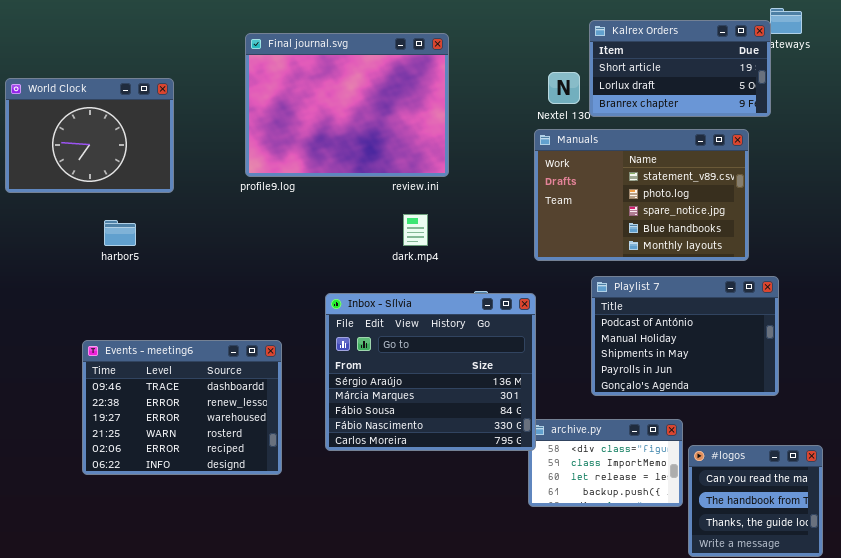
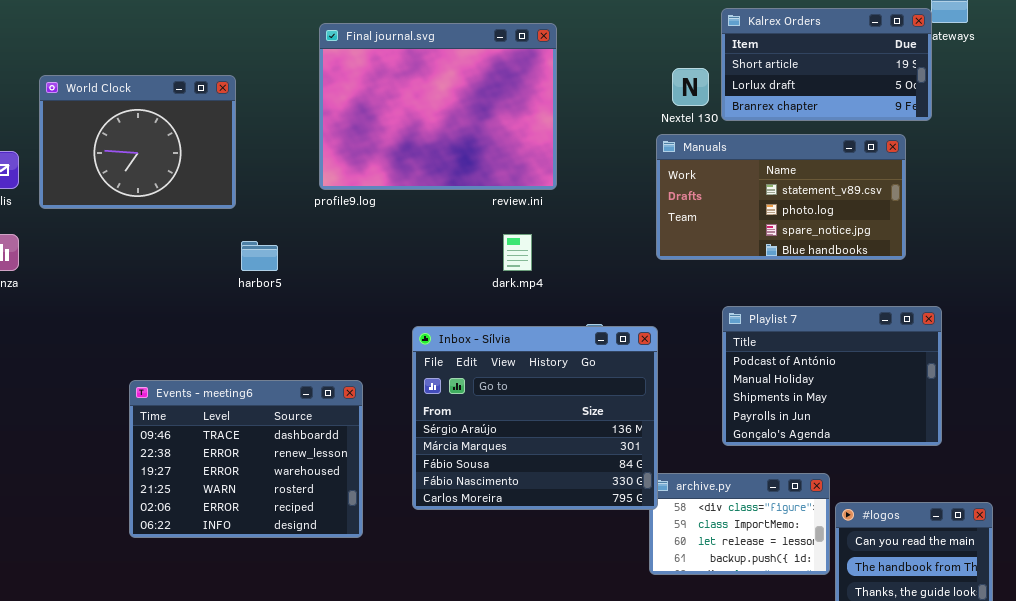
Manuals: [534,129,749,261] -> [656,134,906,260], resized
harbor5: [104,220,136,246] -> [241,241,278,271], moved

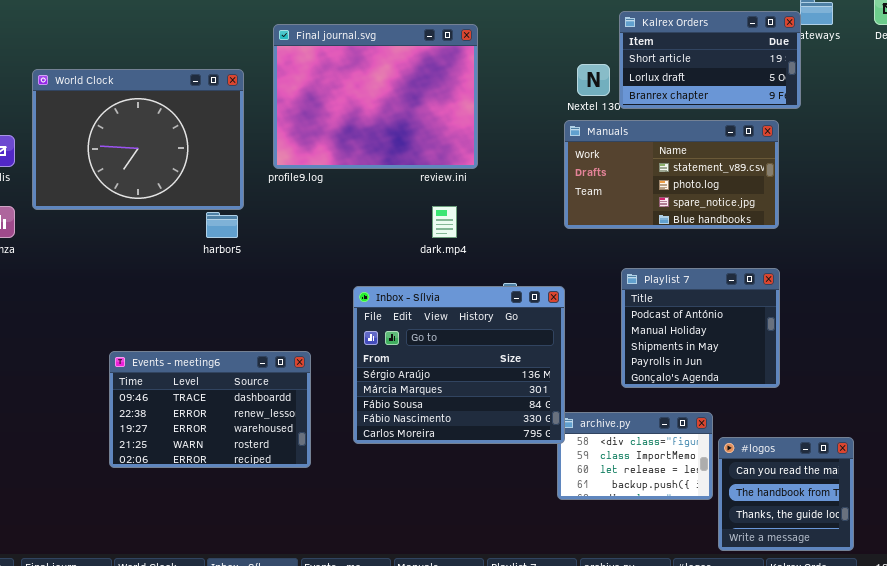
World Clock: [39,75,236,209] -> [32,69,244,210], resized
Playlist 7: [722,306,942,446] -> [621,268,780,388], resized
Events - meeting6: [129,380,363,538] -> [109,351,311,468], resized

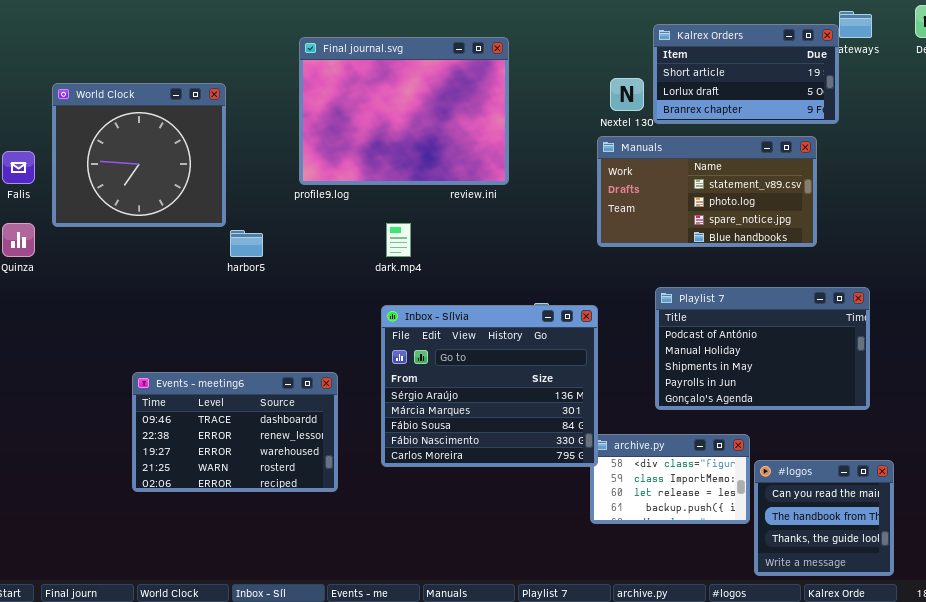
World Clock: [32,69,244,210] -> [52,83,226,227], resized
dark.mp4: [432,206,457,238] -> [386,223,411,257], moved
Playlist 7: [621,268,780,388] -> [655,287,870,410], resized

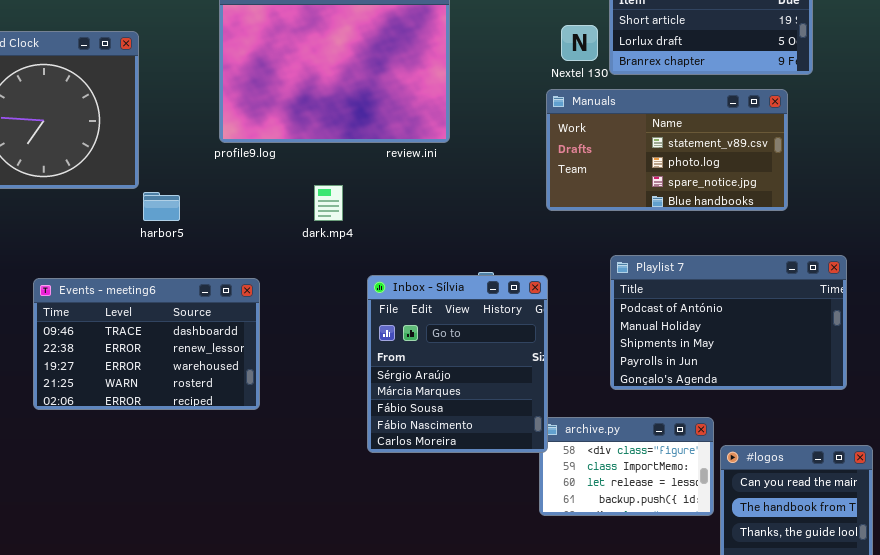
Inbox - Sílvia: [381,305,598,467] -> [367,275,548,453], resized
Events - meeting6: [132,372,338,492] -> [33,278,260,410], moved

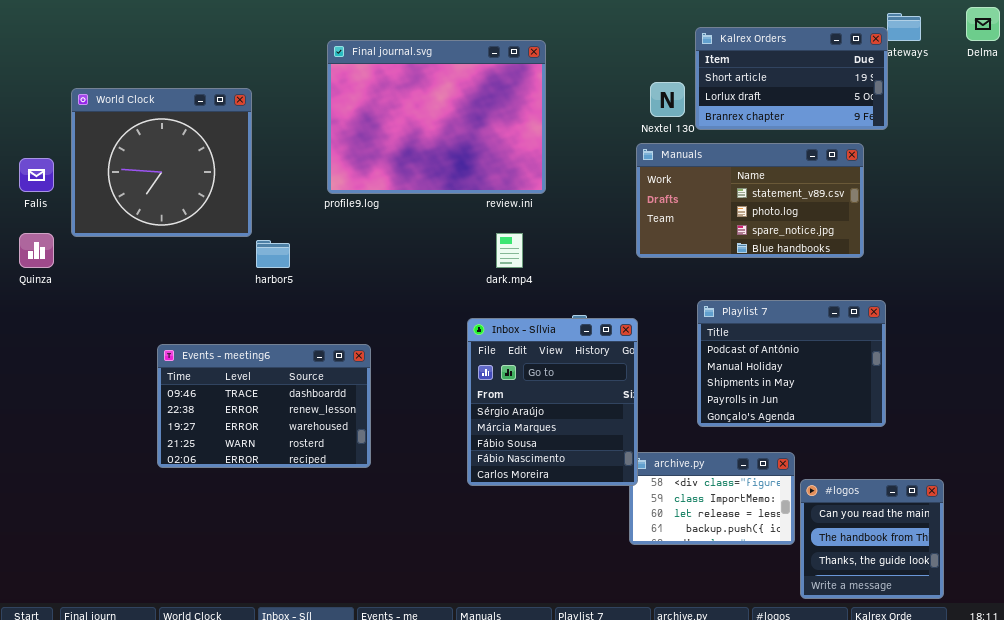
dark.mp4: [314,185,343,221] -> [496,233,523,268], moved
Playlist 7: [610,255,847,390] -> [697,300,886,427], resized
Events - meeting6: [33,278,260,410] -> [157,344,371,468], moved

